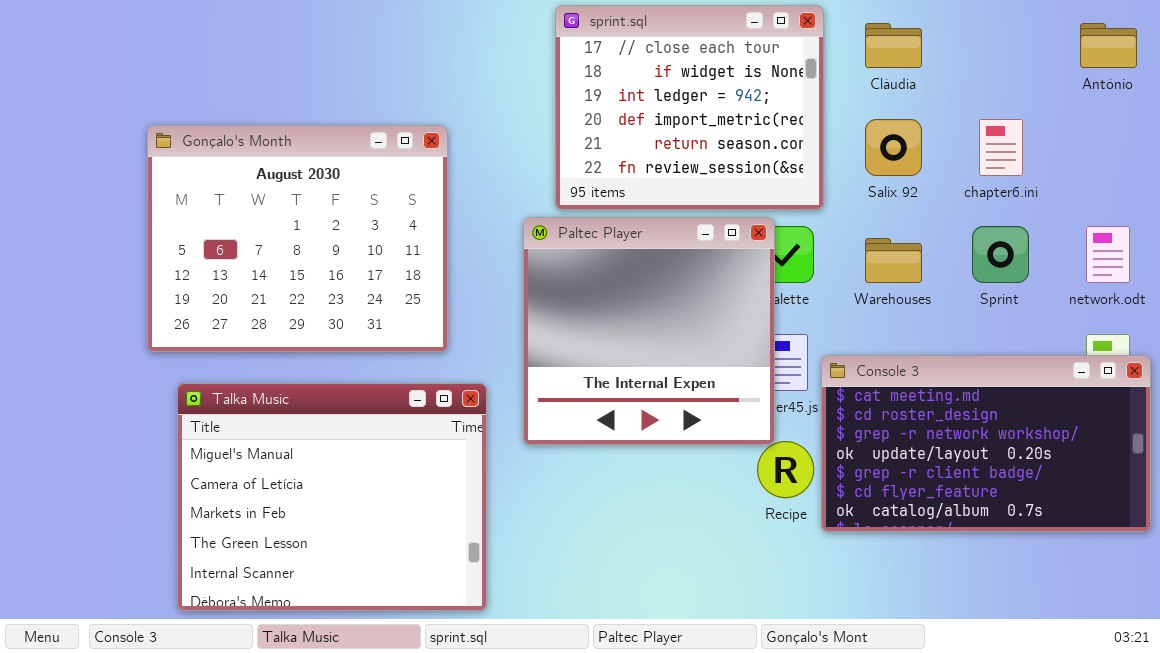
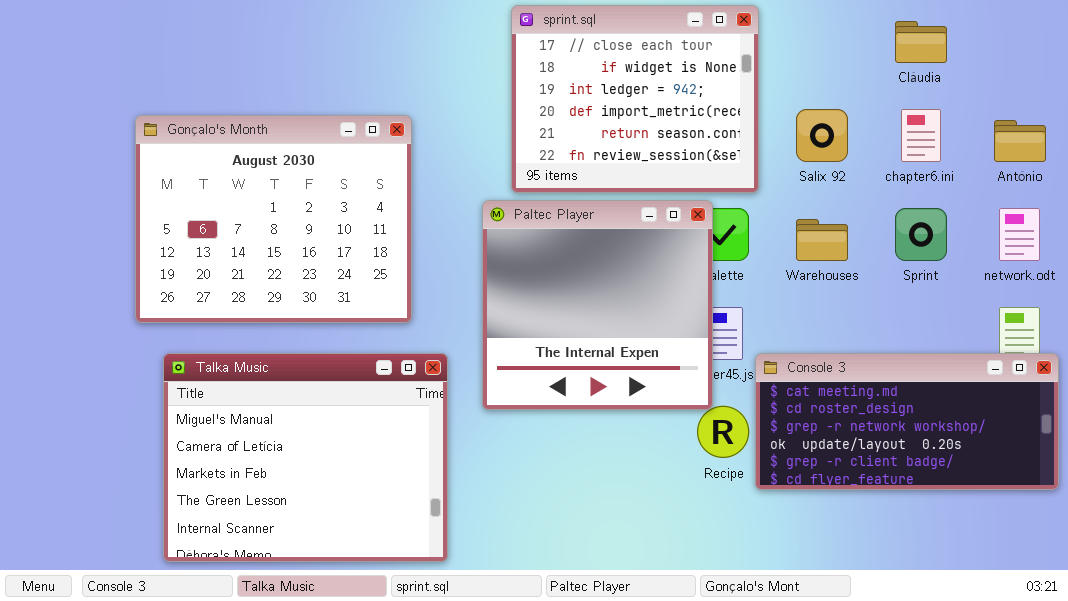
Cláudia: [865,23,922,68] -> [895,21,947,63], moved
António: [1080,23,1137,68] -> [994,120,1046,162], moved
Console 3: [821,355,1151,532] -> [755,353,1059,490], resized

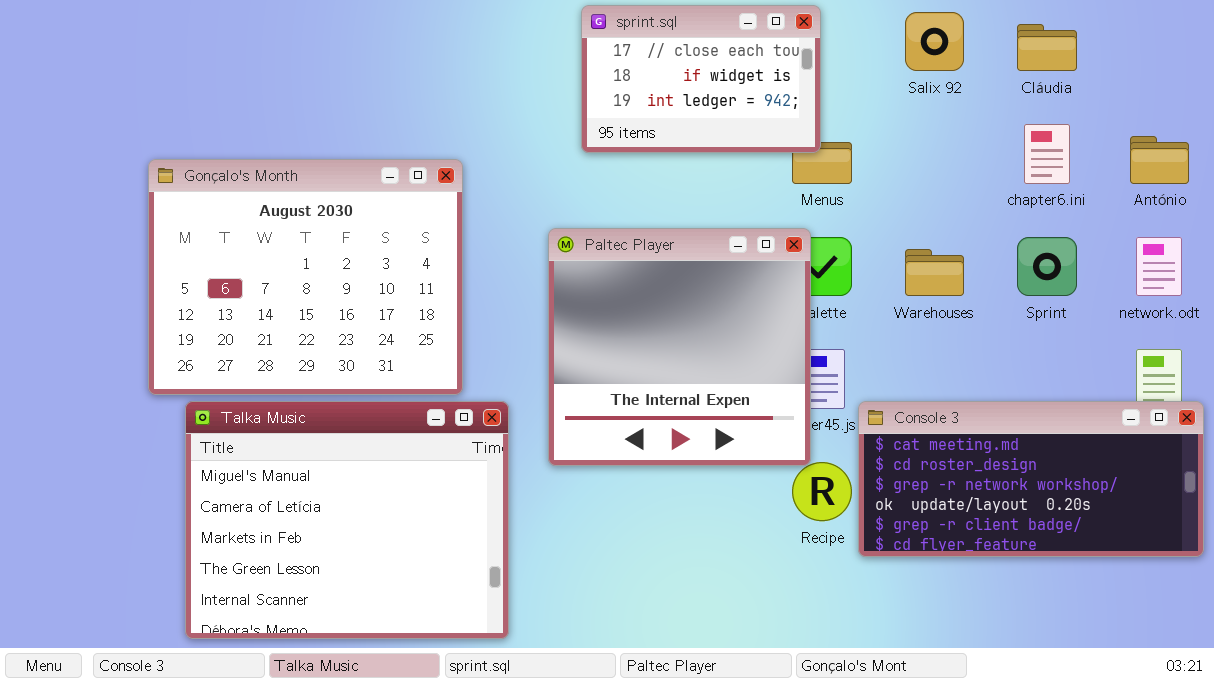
sprint.sql: [511,5,759,193] -> [581,5,821,153], resized
Salix 92: [796,109,848,162] -> [905,12,964,71], moved
Gonçalo's Month: [135,115,412,323] -> [148,159,463,395], moved

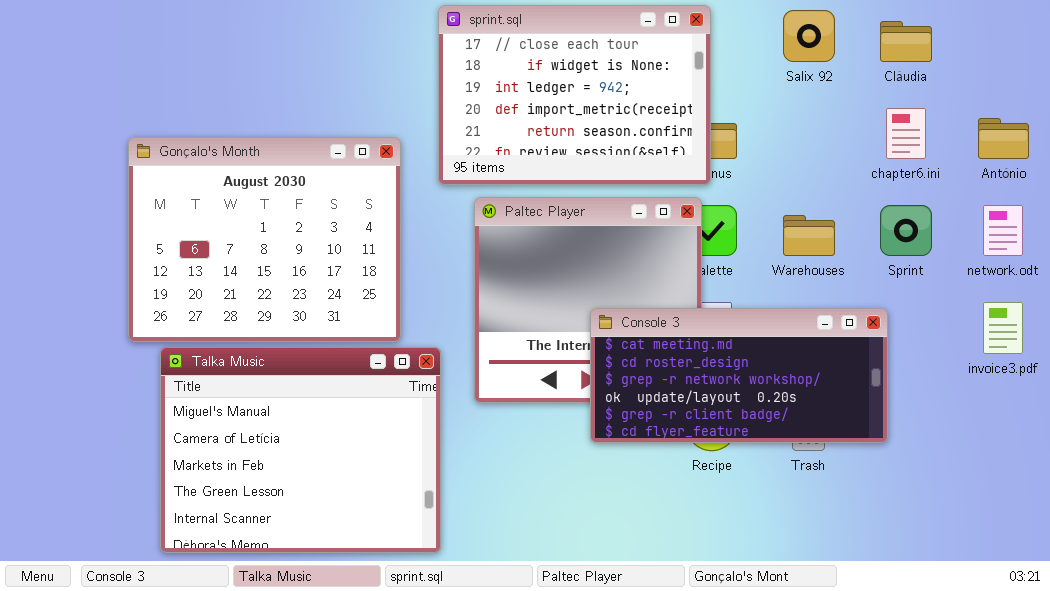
sprint.sql: [581,5,821,153] -> [438,5,711,185], resized
Console 3: [858,401,1204,557] -> [590,308,888,443], moved

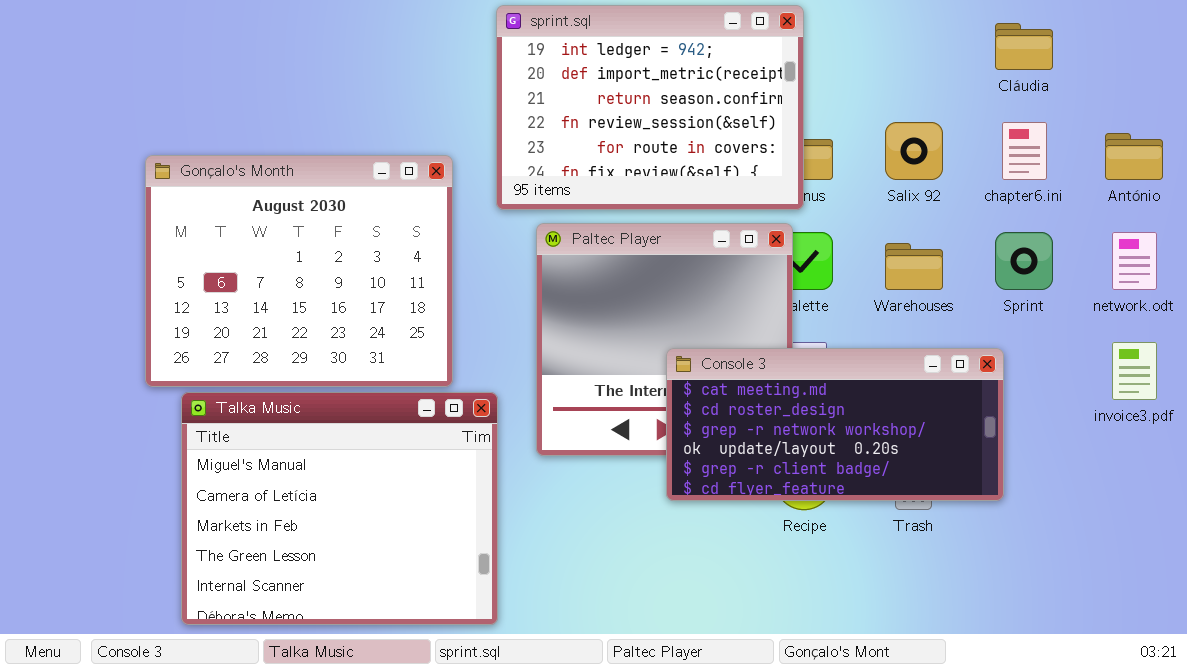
sprint.sql: [438,5,711,185] -> [496,5,804,210], scrolled down 2 rows
Salix 92: [783,10,835,62] -> [885,122,943,180], moved

